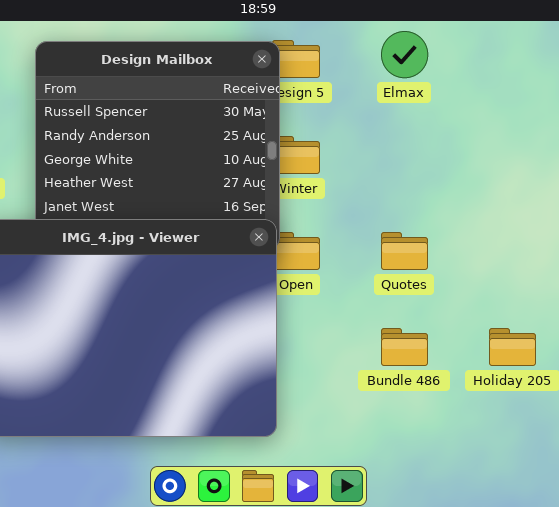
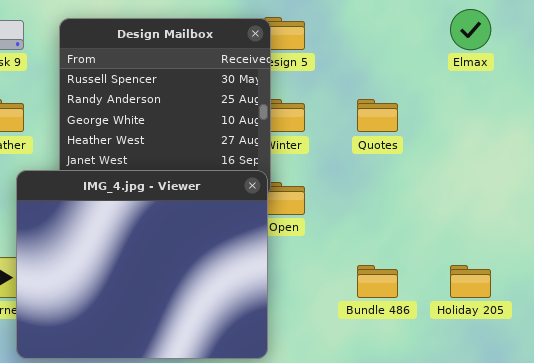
Elmax: [381,31,428,78] -> [450,9,491,50], moved
Quotes: [381,232,428,270] -> [357,99,398,132], moved

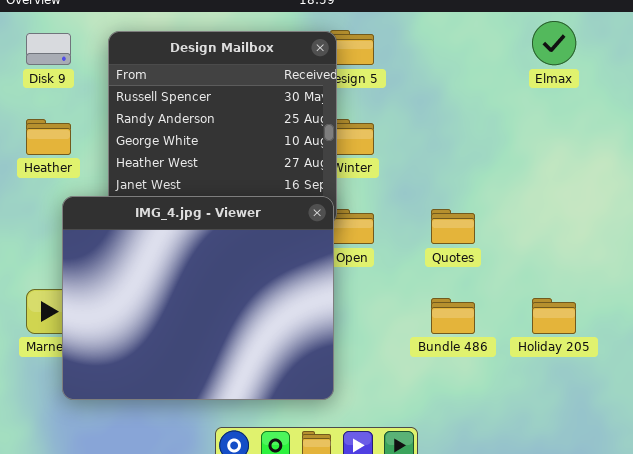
Quotes: [357,99,398,132] -> [431,209,475,244], moved

